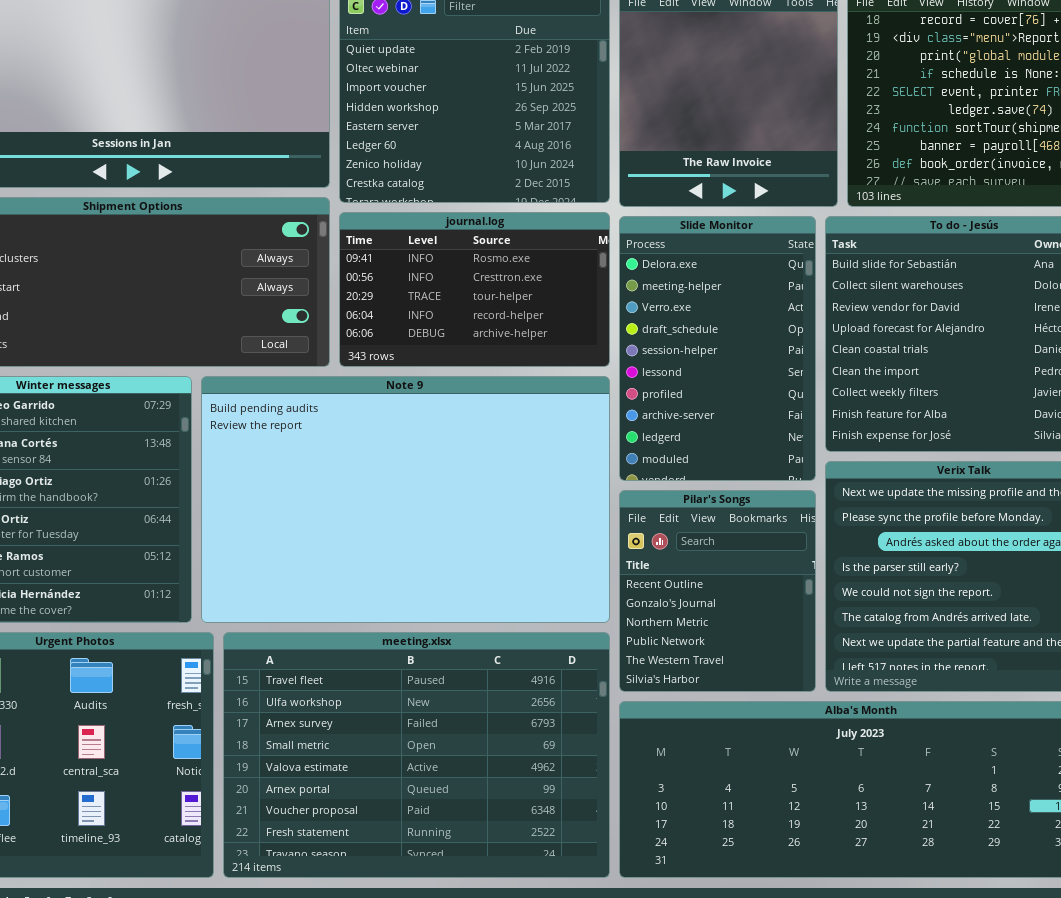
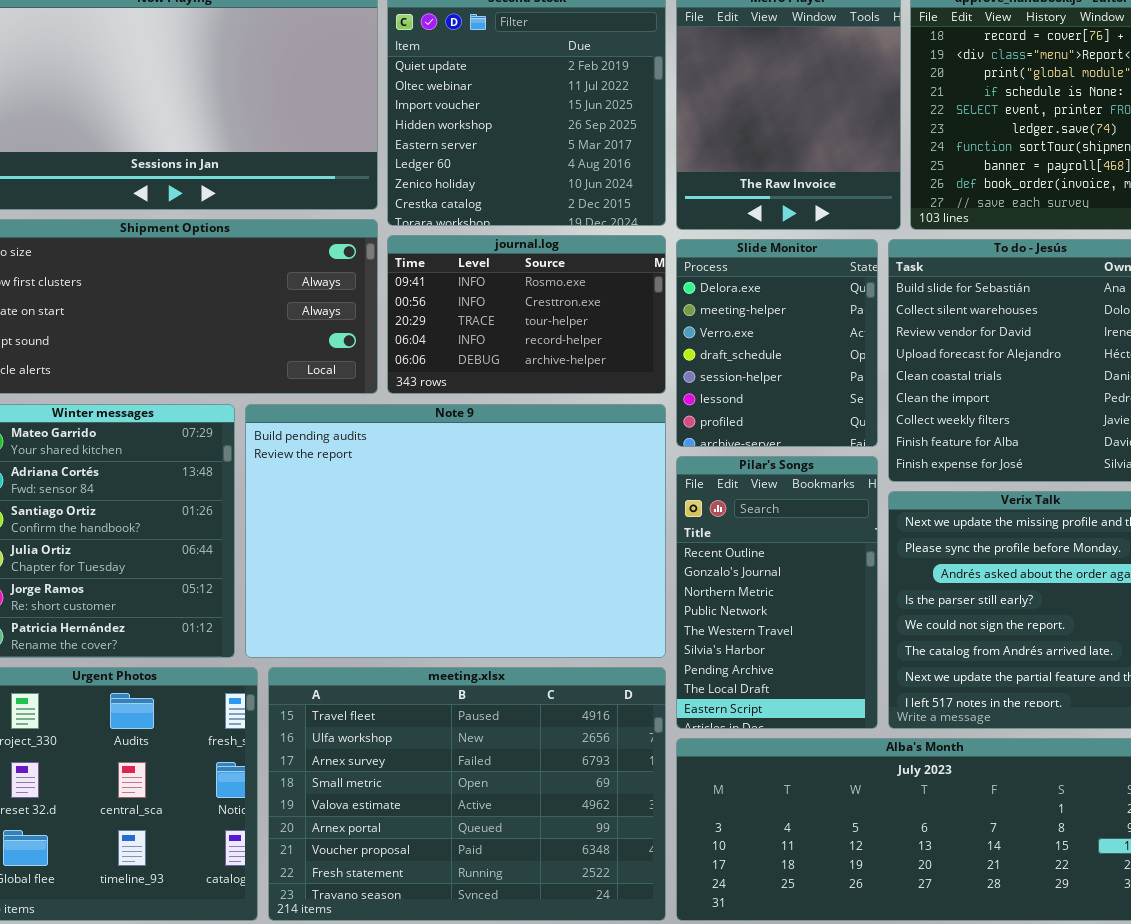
Slide Monitor: [619,216,816,481] -> [676,239,878,447], resized
Pilar's Songs: [619,490,816,692] -> [676,456,878,729], resized

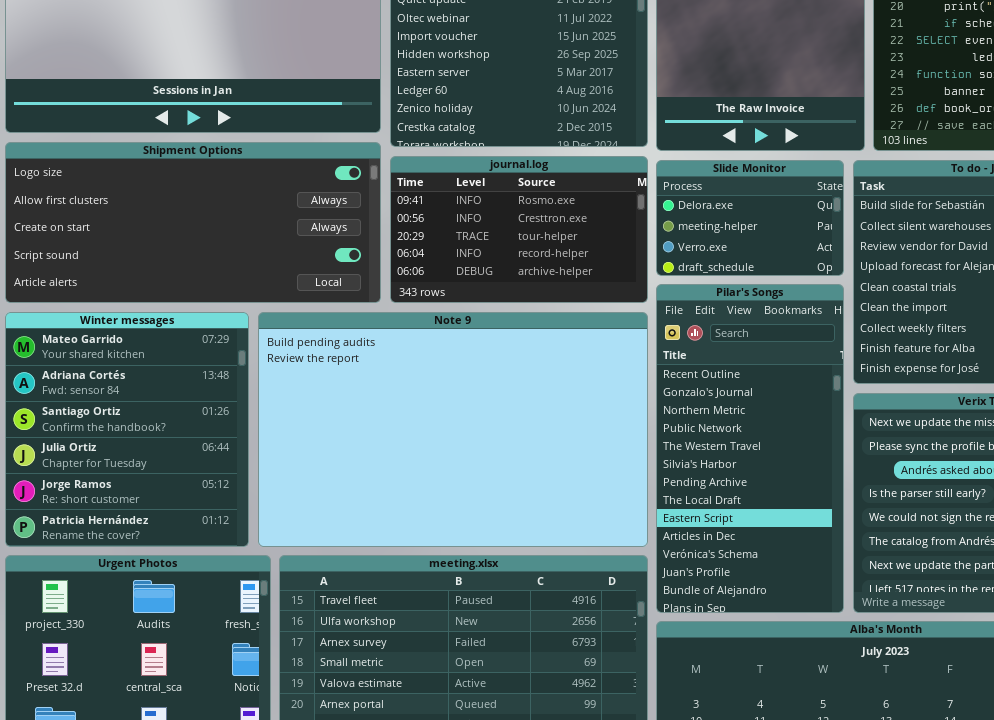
Slide Monitor: [676,239,878,447] -> [656,160,844,276], resized
Pilar's Songs: [676,456,878,729] -> [656,284,844,613], resized

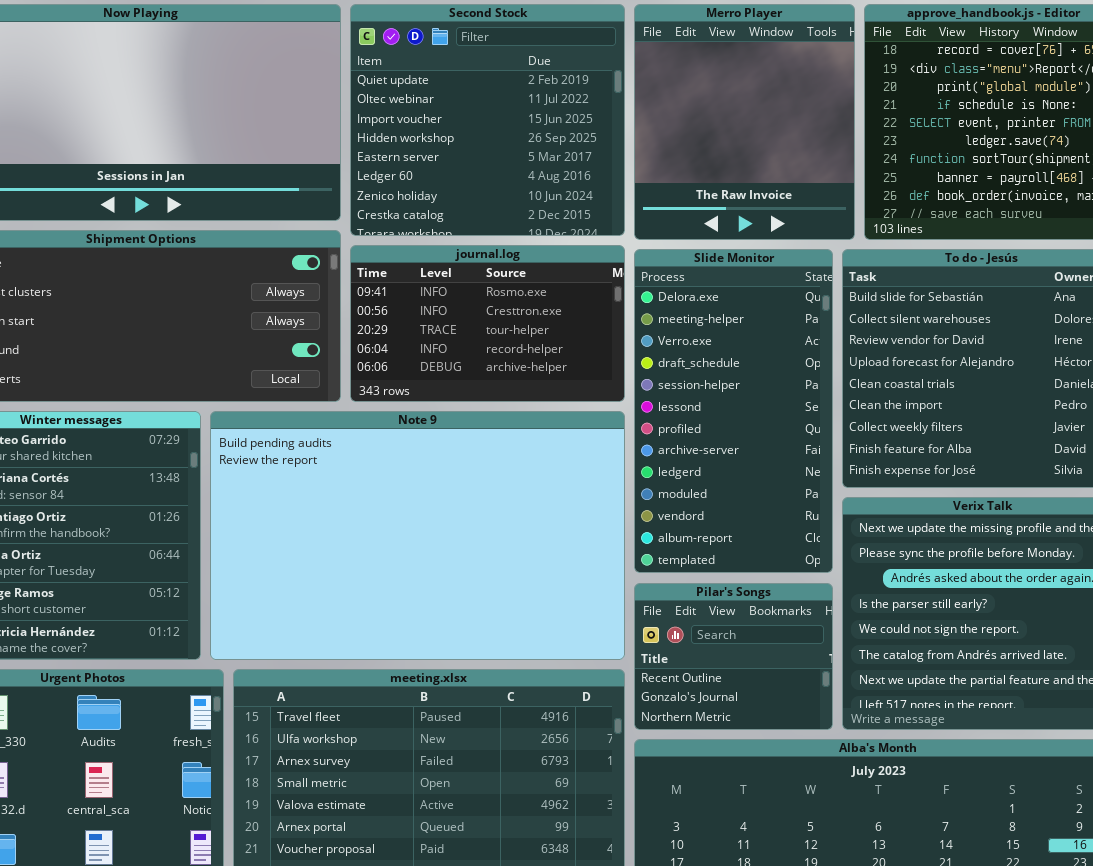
Slide Monitor: [656,160,844,276] -> [634,249,833,573], resized
Pilar's Songs: [656,284,844,613] -> [634,583,833,730], resized

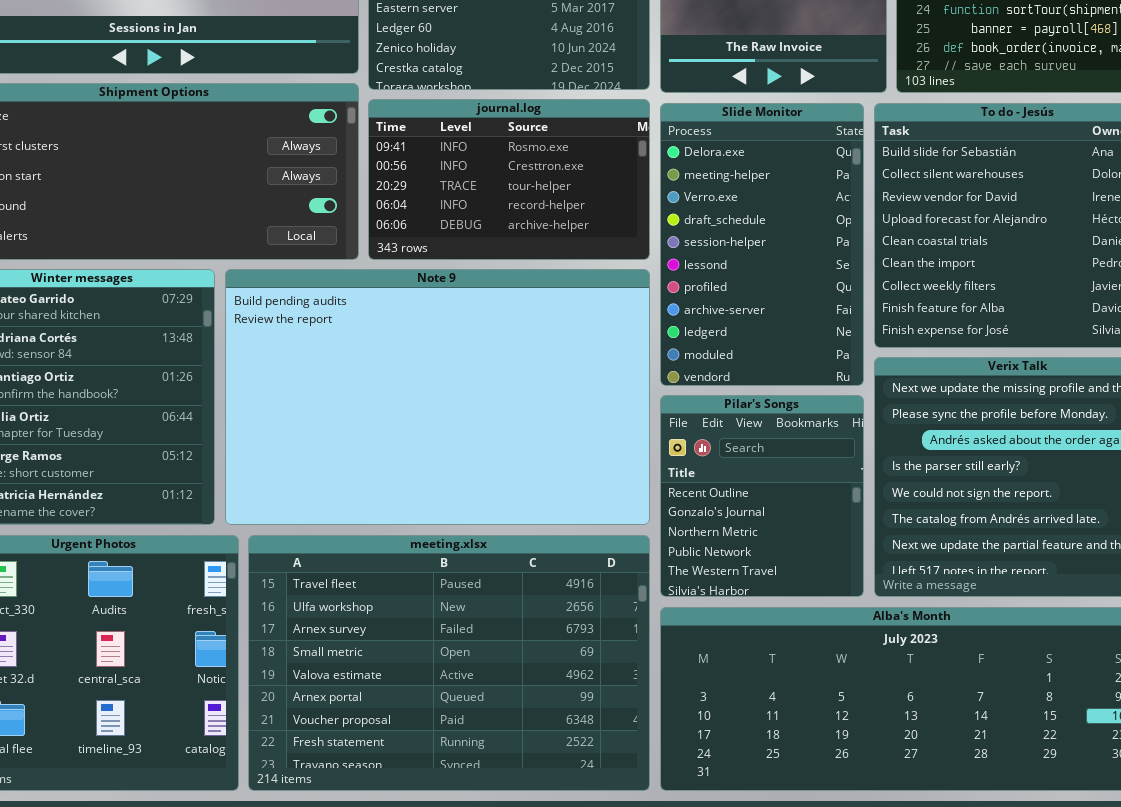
Slide Monitor: [634,249,833,573] -> [660,103,864,386], resized
Pilar's Songs: [634,583,833,730] -> [660,395,864,597], resized

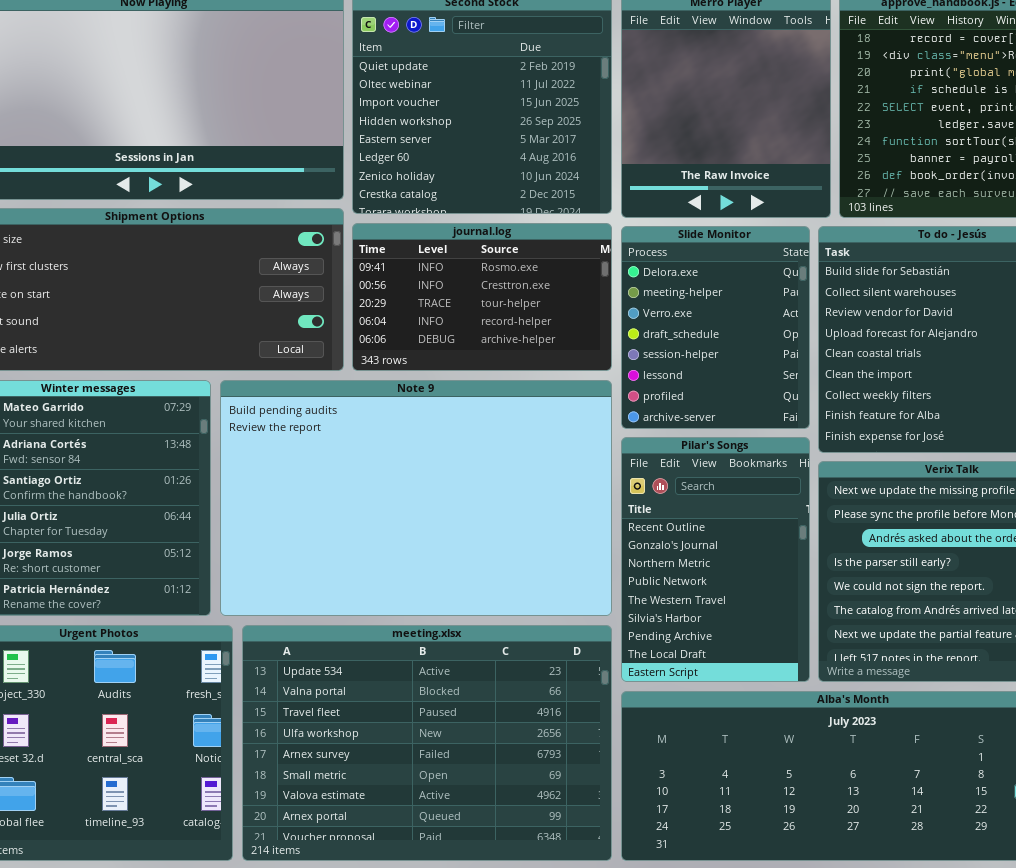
Slide Monitor: [660,103,864,386] -> [621,226,810,429], resized
Pilar's Songs: [660,395,864,597] -> [621,437,810,682], resized
meeting.xlsx: [248,535,650,791] -> [242,625,612,861], scrolled up 2 rows

